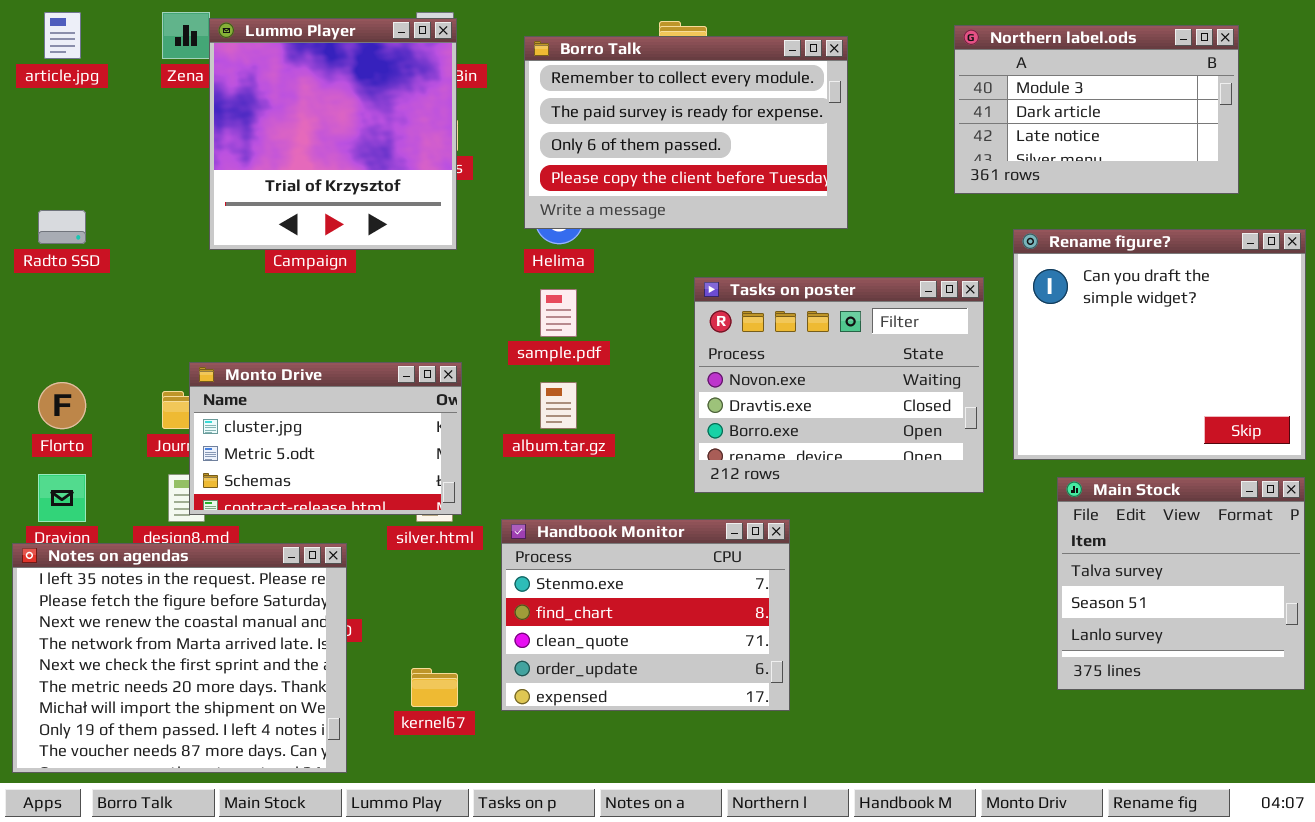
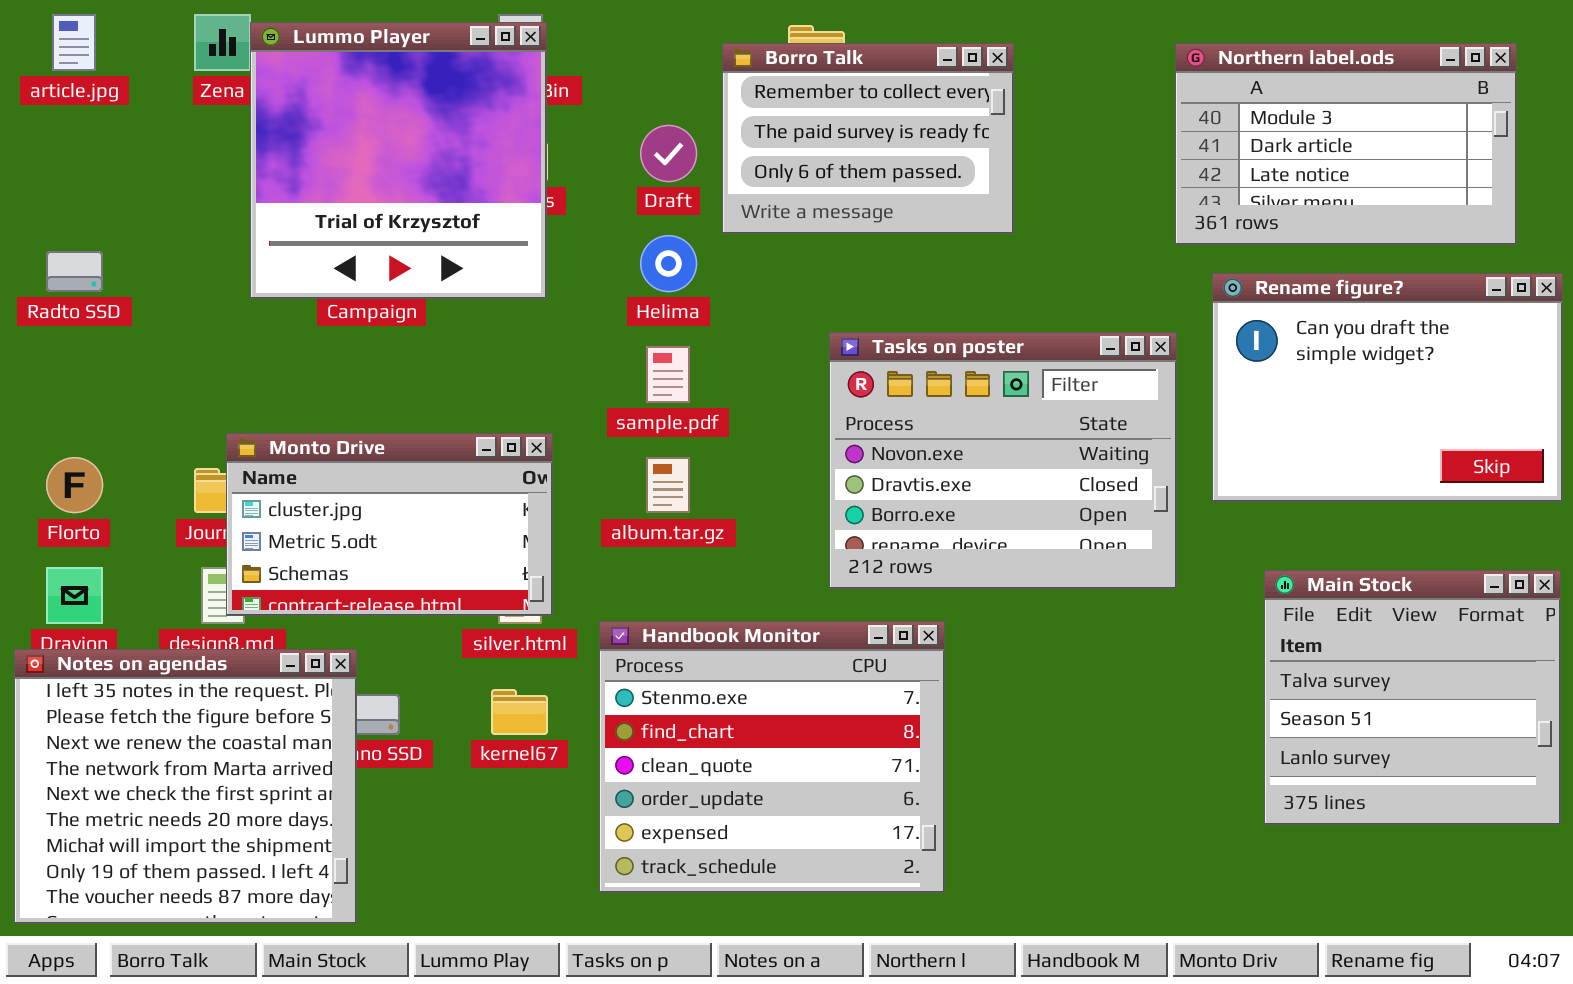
Northern label.ods: [954,25,1239,194] -> [1175,43,1517,245], moved
Borro Talk: [524,36,848,229] -> [722,43,1014,234], resized
Rename figure?: [1013,229,1306,460] -> [1212,273,1563,502], resized
Handbook Monitor: [501,519,790,711] -> [599,621,945,893], resized
Notes on agendas: [12,543,347,773] -> [14,649,357,924], resized
kernel67: [411,668,458,707] -> [491,689,548,735], moved

